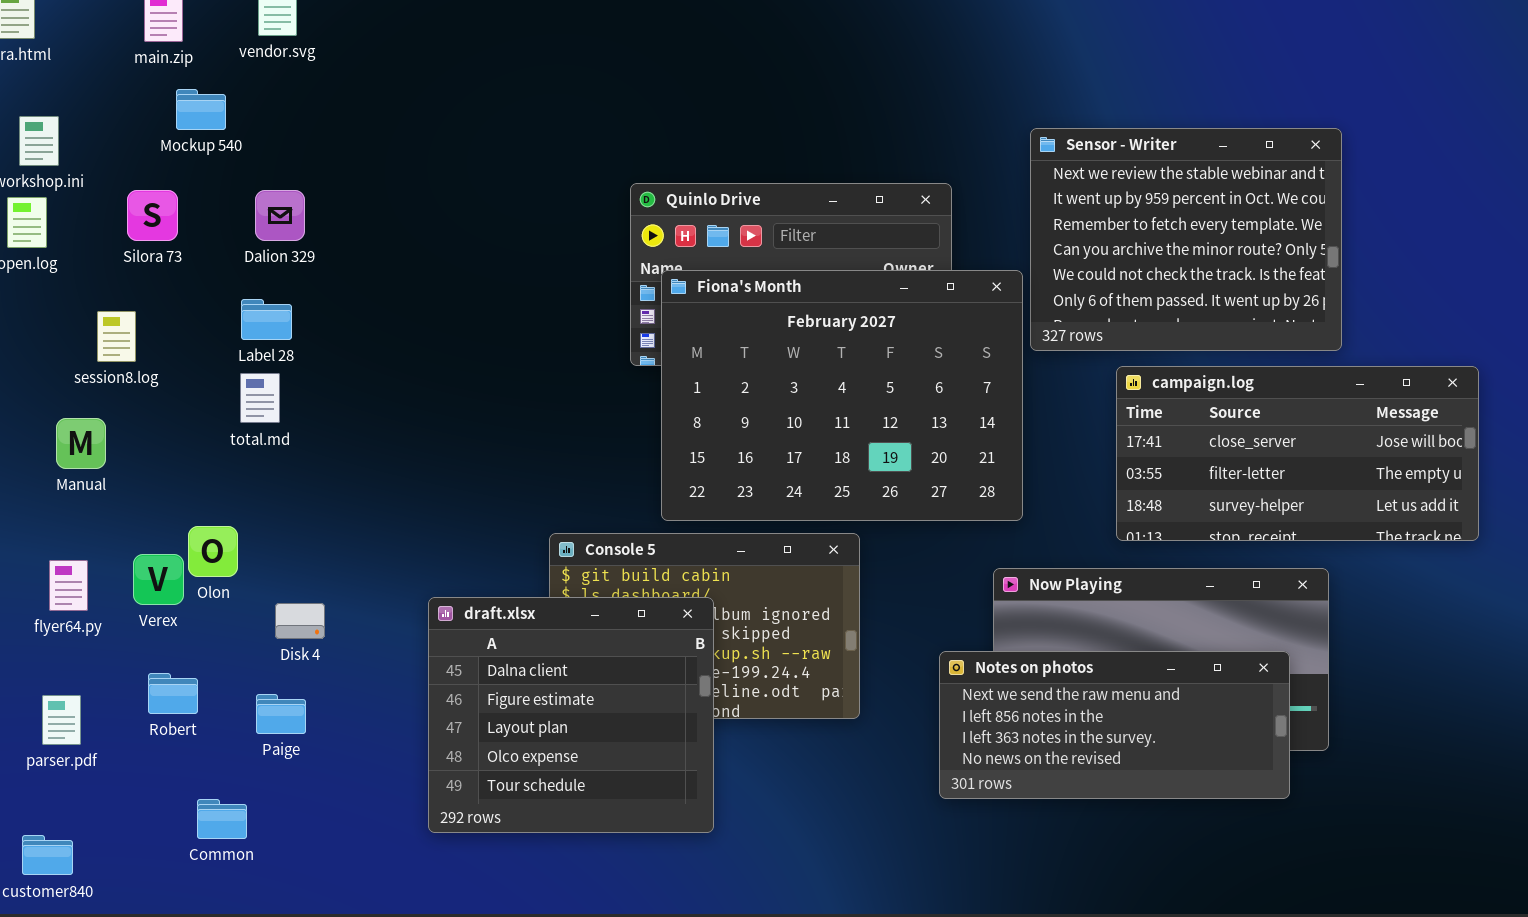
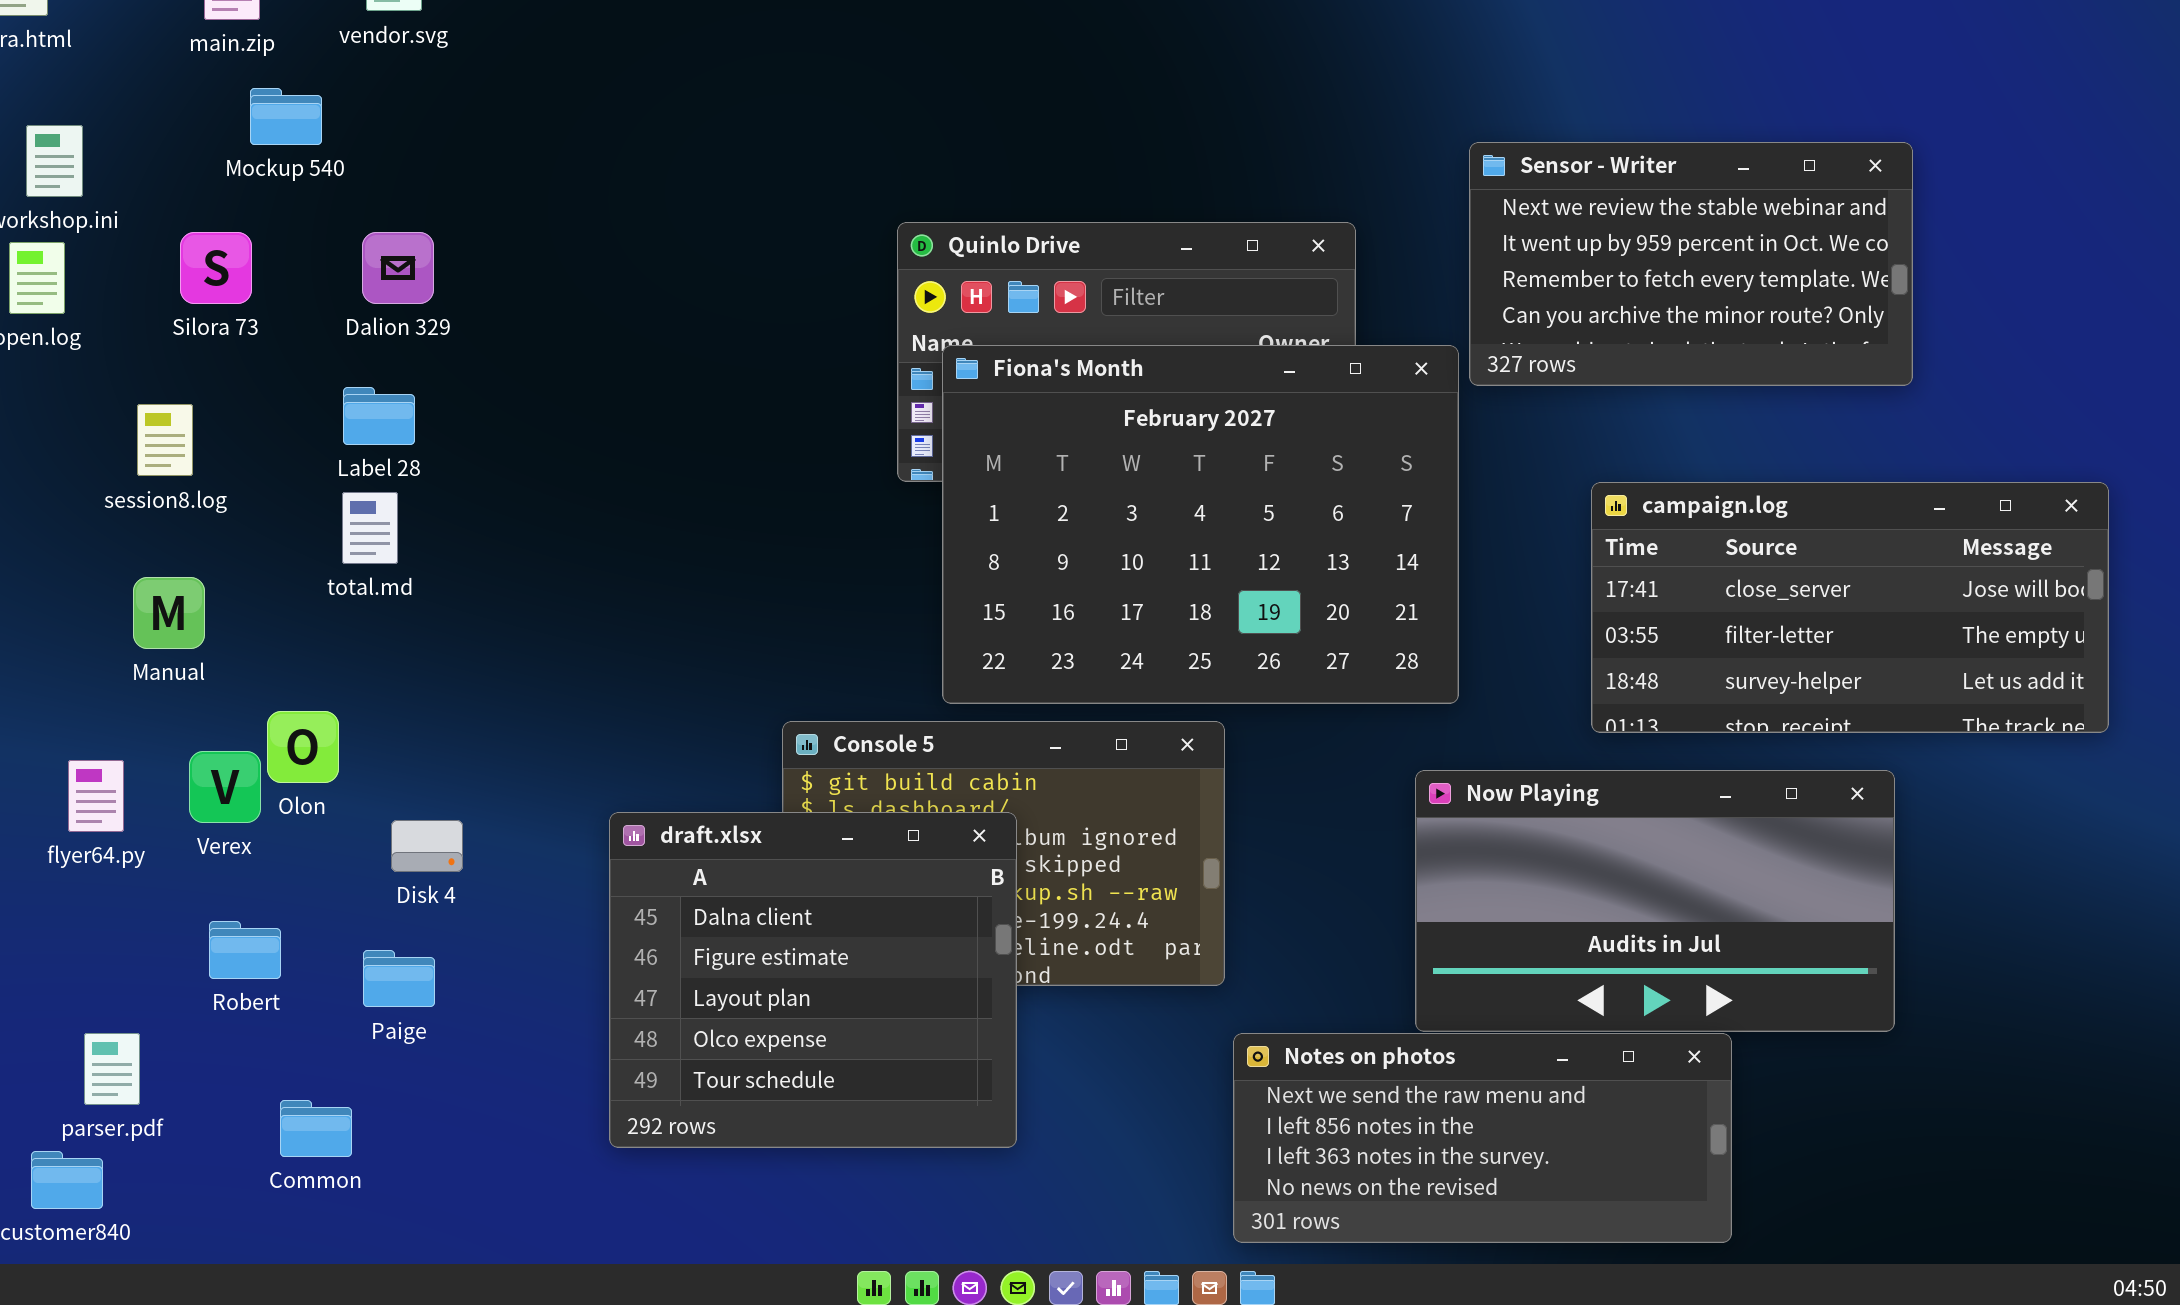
Sensor - Writer: [1030,128,1342,351] -> [1469,142,1913,386], resized
Manual: [56,418,106,469] -> [133,577,205,649], moved
Notes on photos: [939,651,1290,799] -> [1233,1033,1732,1243], moved
parser.pdf: [42,695,81,745] -> [84,1033,140,1105], moved

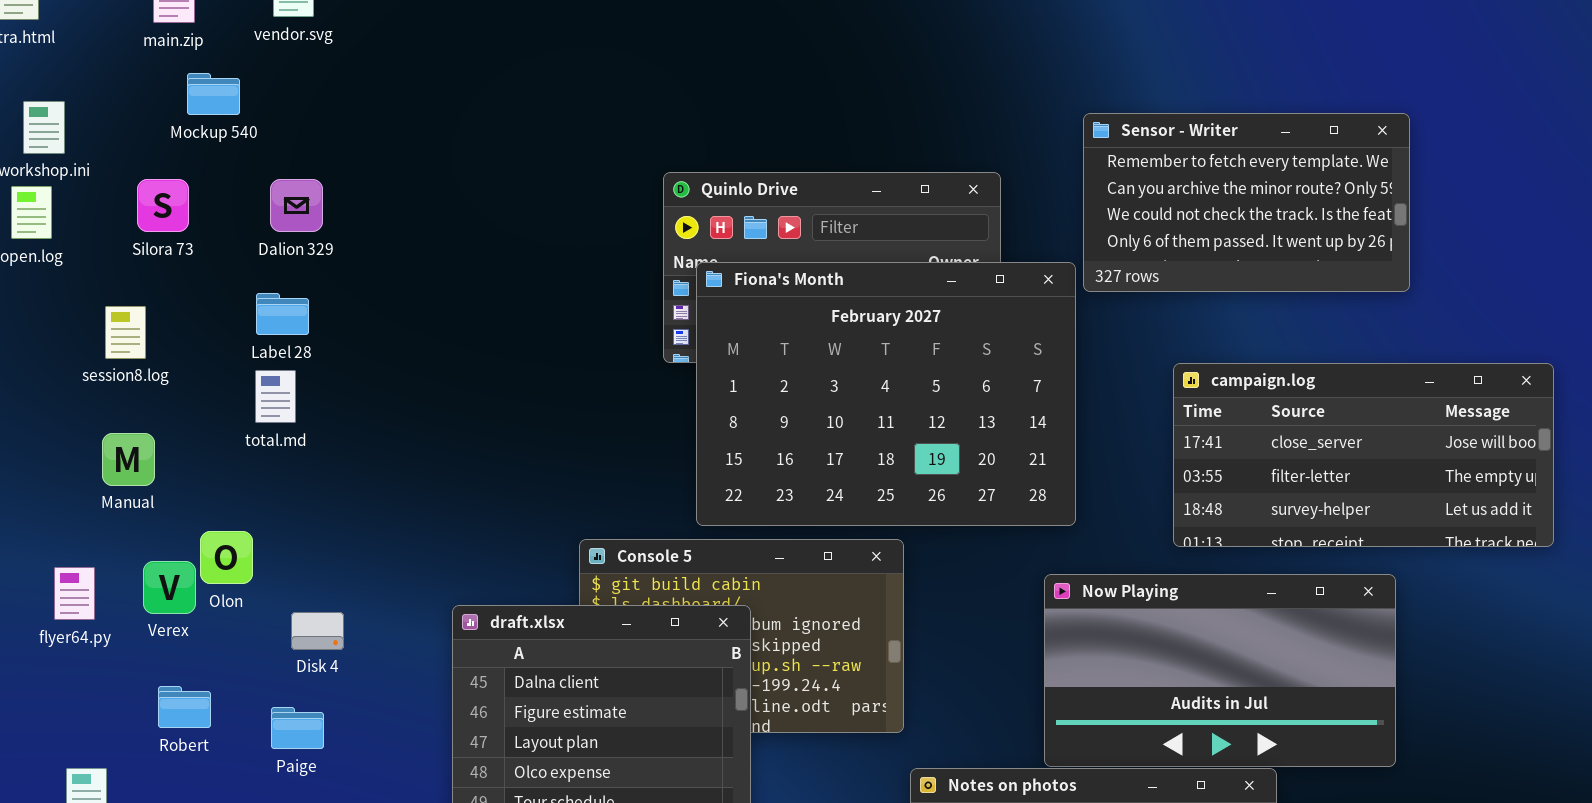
Sensor - Writer: [1469,142,1913,386] -> [1083,113,1410,292], scrolled down 2 rows

